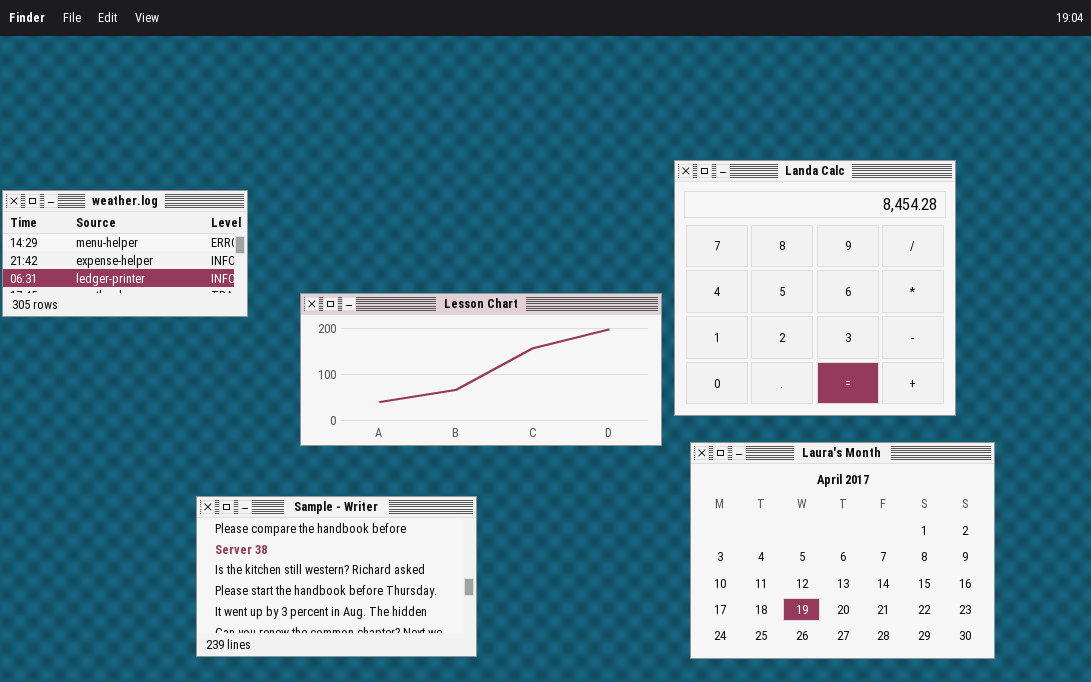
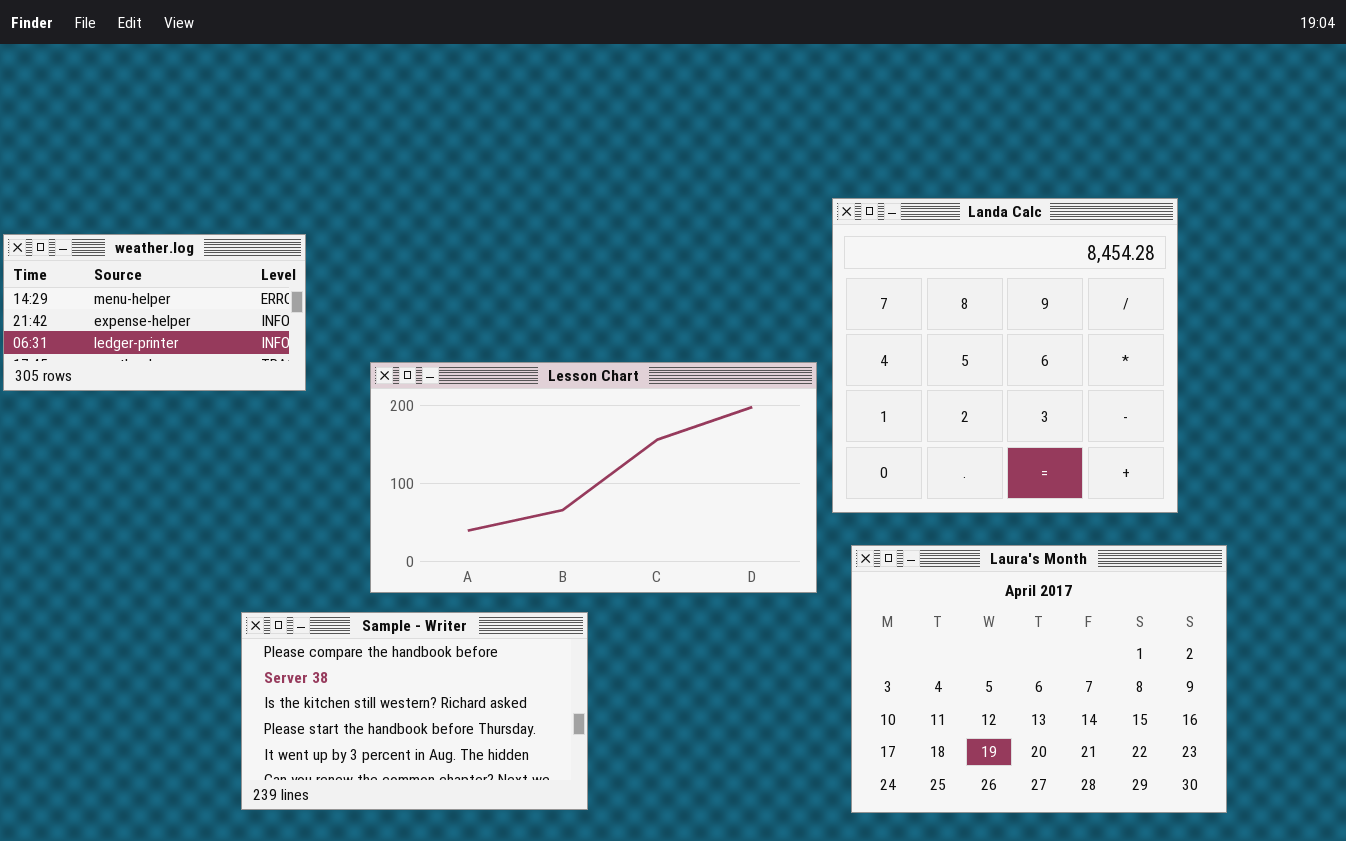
Lesson Chart: [300,293,662,446] -> [370,362,817,593], resized

